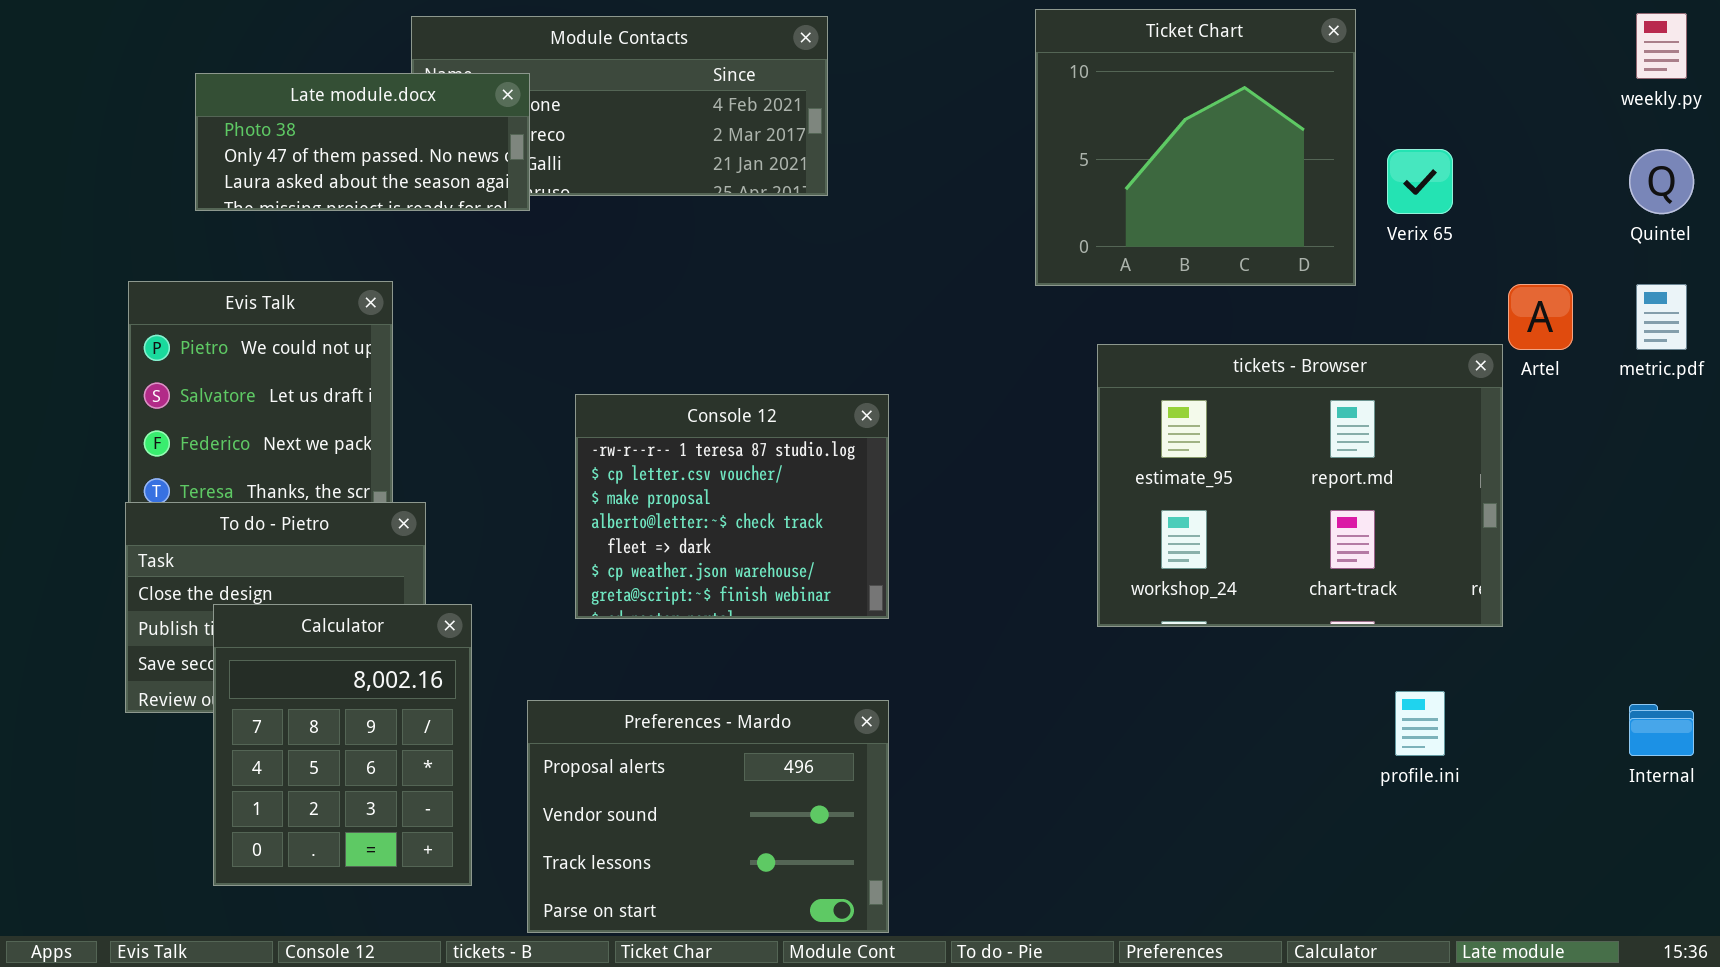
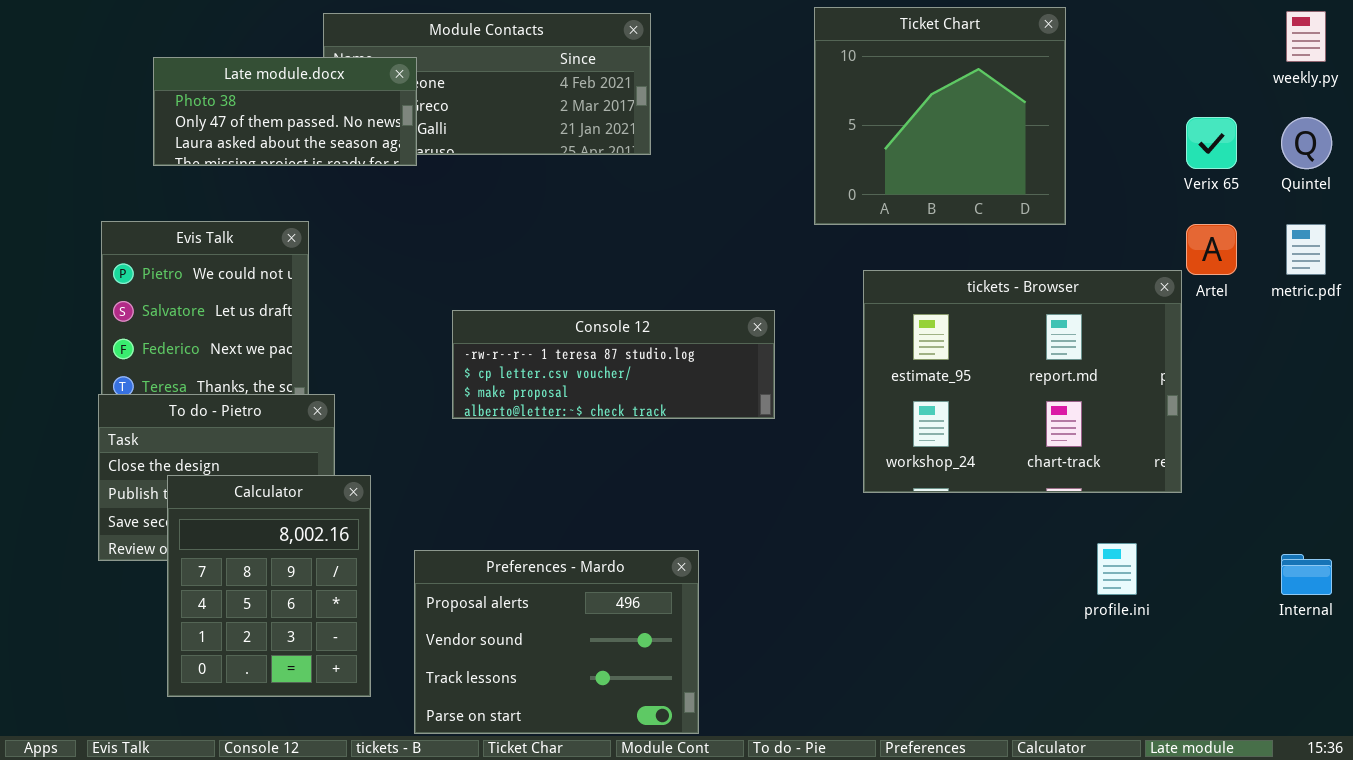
Verix 65: [1387,149,1453,214] -> [1186,117,1237,169], moved
Console 12: [575,394,889,619] -> [452,310,775,419], resized

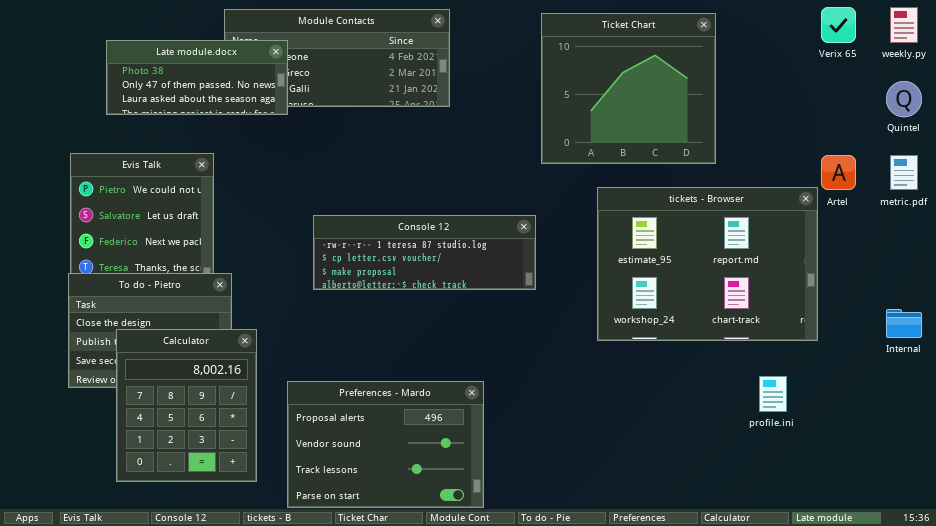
Ticket Chart: [814,7,1066,225] -> [541,13,716,164], moved
Verix 65: [1186,117,1237,169] -> [821,7,856,43], moved
Internal: [1281,554,1332,595] -> [886,309,922,338], moved

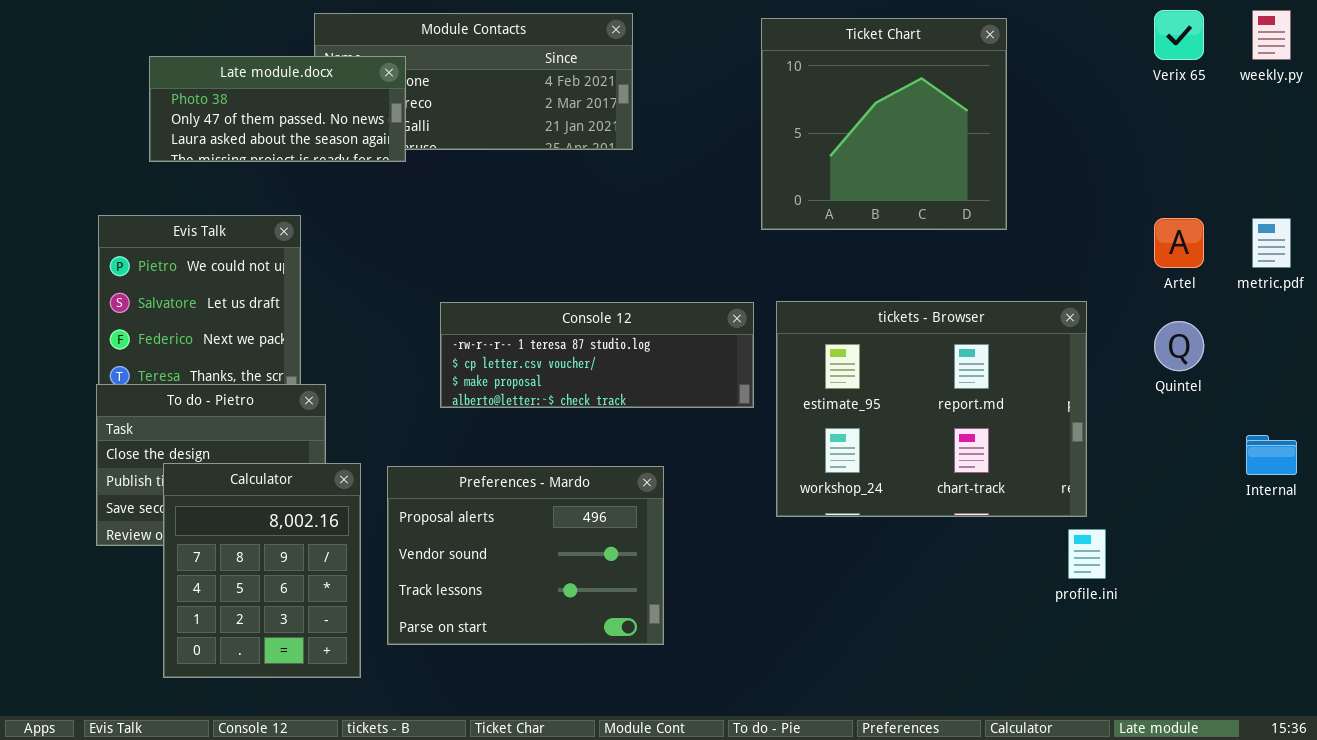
Quintel: [886,81,922,117] -> [1154,321,1204,371], moved
tickets - Browser: [597,187,818,341] -> [776,301,1087,517], moved
Preferences - Mardo: [287,381,484,508] -> [387,466,664,645], moved

